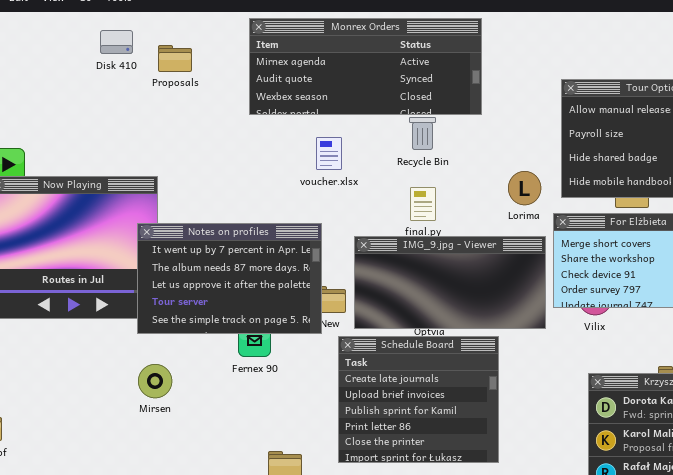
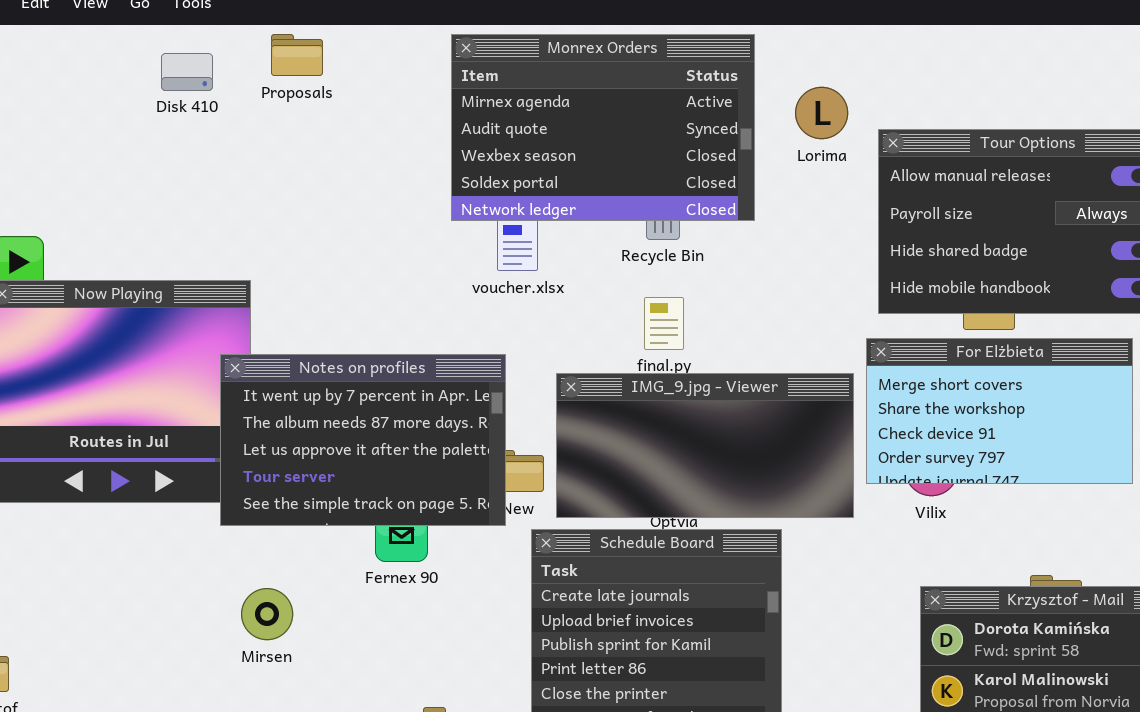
Monrex Orders: [249,18,482,115] -> [451,34,755,221], resized
Proposals: [158,45,192,72] -> [271,34,323,76], moved
Lorima: [508,171,541,205] -> [795,87,848,139], moved
Mirsen: [138,364,172,398] -> [241,588,293,640], moved

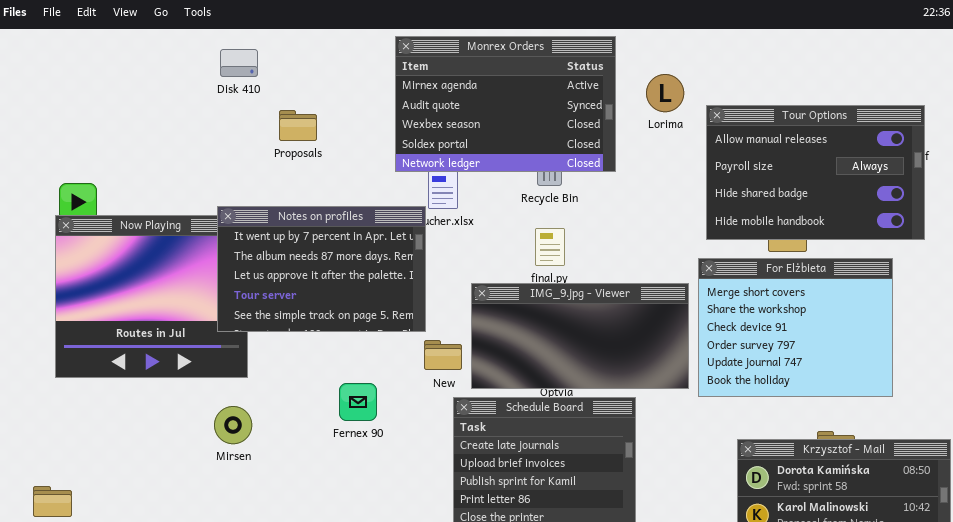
Proposals: [271,34,323,76] -> [279,110,317,141], moved
Disk 410: [161,53,213,91] -> [220,49,258,77], moved
For Elżbieta: [866,338,1133,484] -> [698,258,893,397], resized
Notes on profiles: [220,354,506,526] -> [217,206,426,332], moved
Mirsen: [241,588,293,640] -> [214,406,252,444], moved

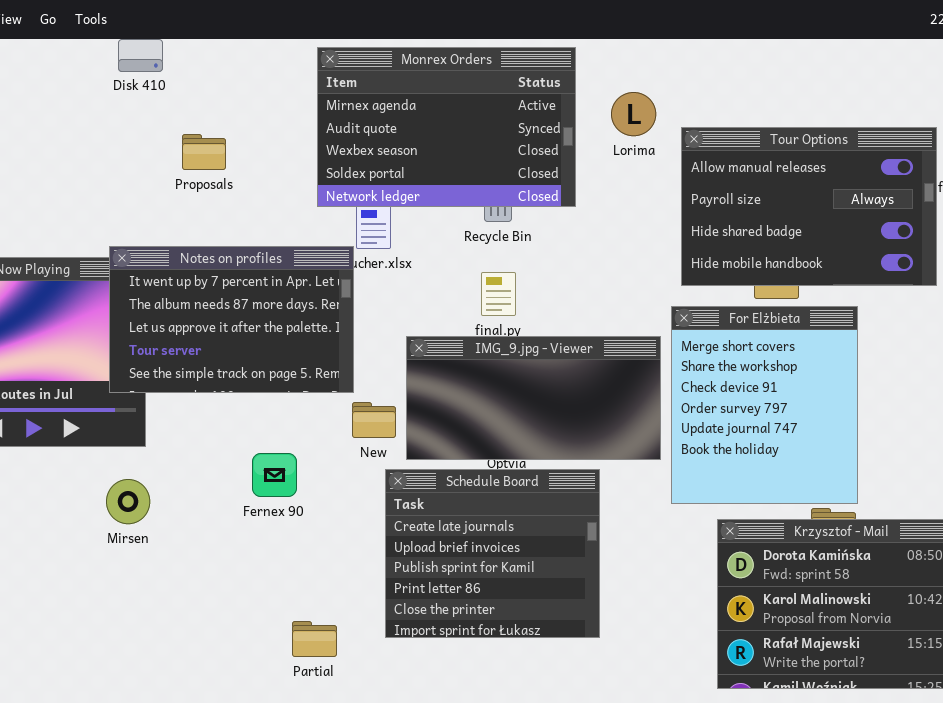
Disk 410: [220,49,258,77] -> [118,39,163,72], moved
For Elżbieta: [698,258,893,397] -> [671,306,858,504], resized

